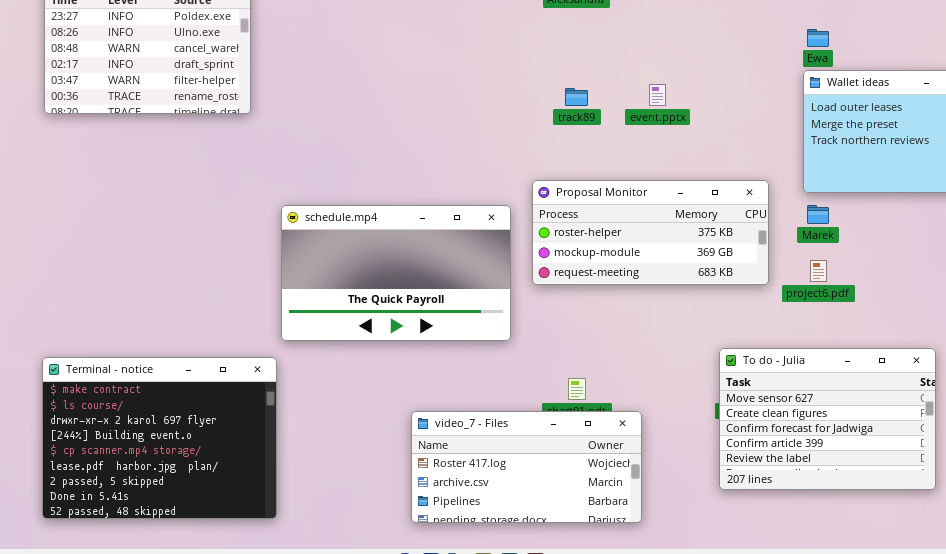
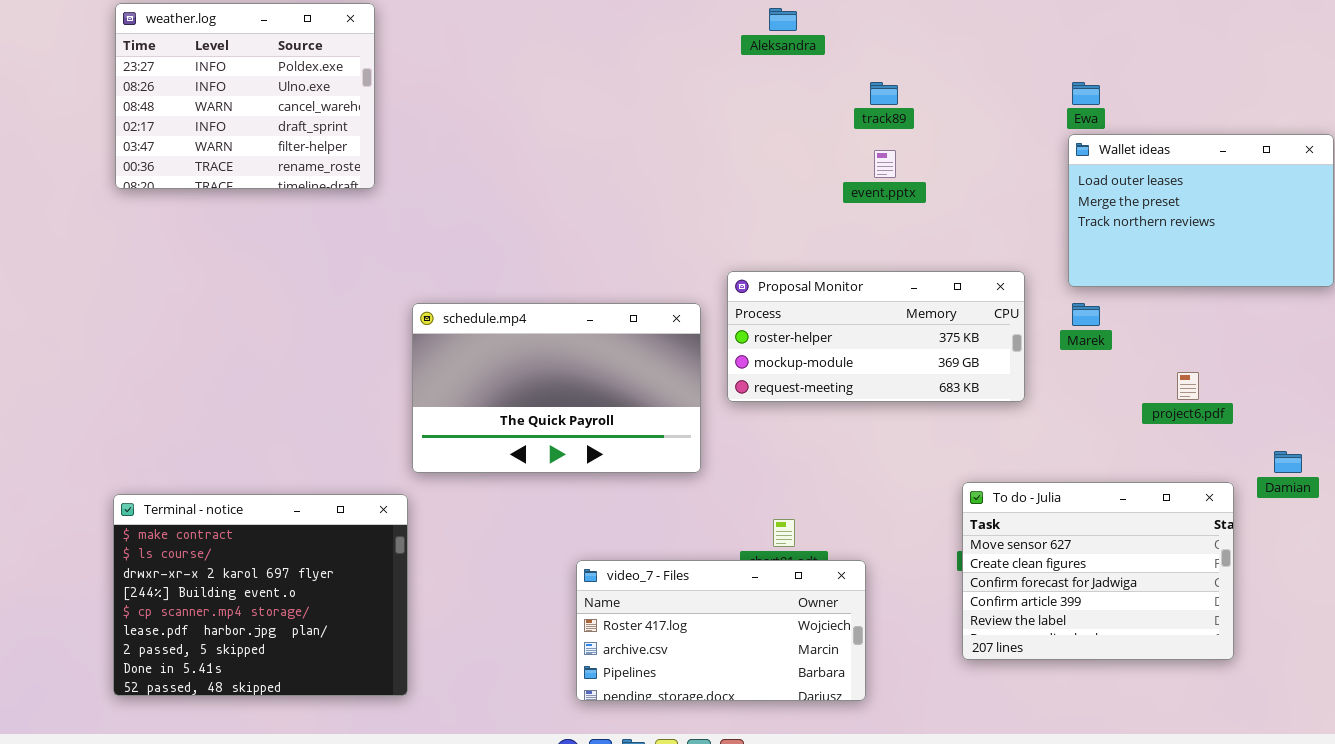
track89: [565,88,588,106] -> [870,82,898,105], moved
project6.pdf: [810,260,827,282] -> [1177,372,1199,400], moved

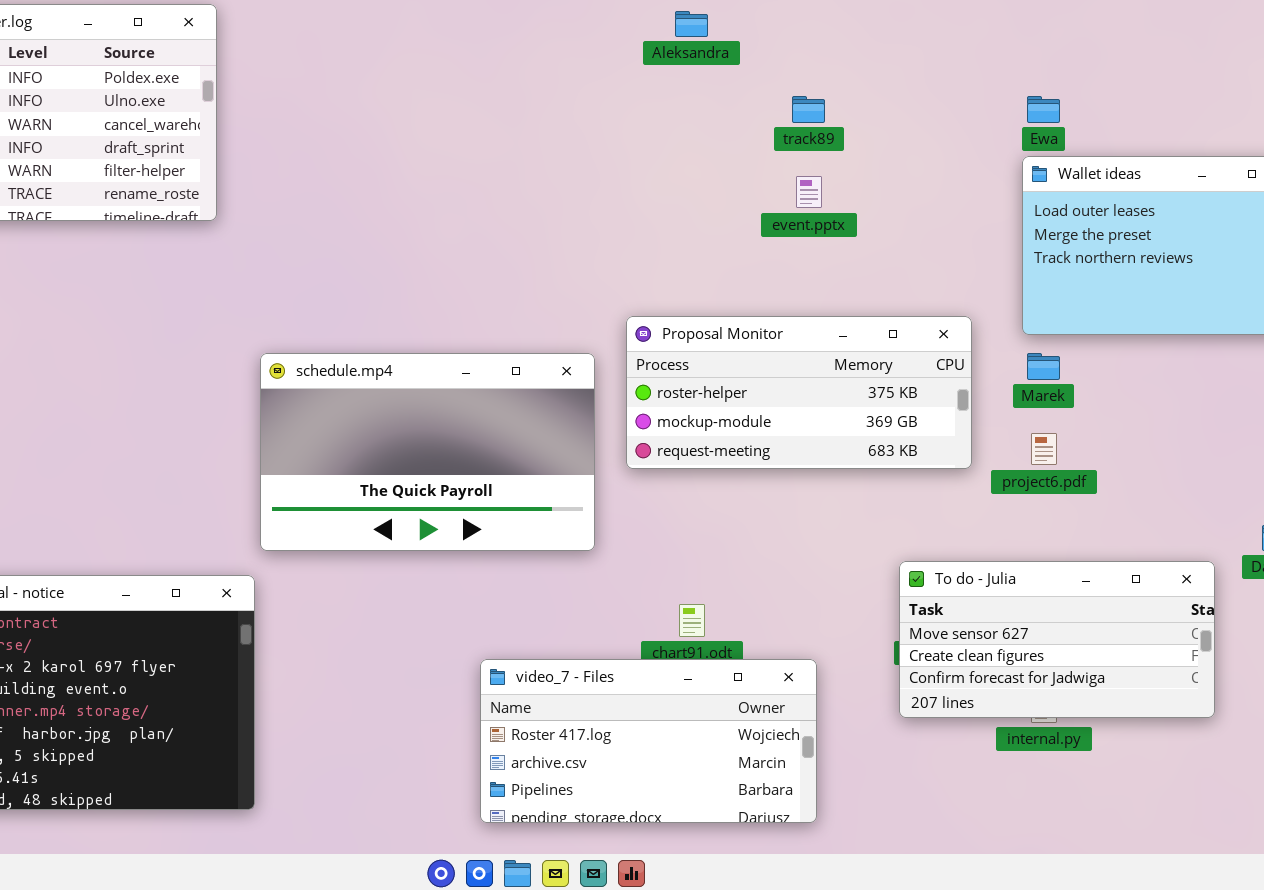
project6.pdf: [1177,372,1199,400] -> [1031,433,1057,465], moved
To do - Julia: [962,482,1234,660] -> [899,561,1215,718], resized
video_7 - Files: [576,560,866,701] -> [480,659,817,823], moved

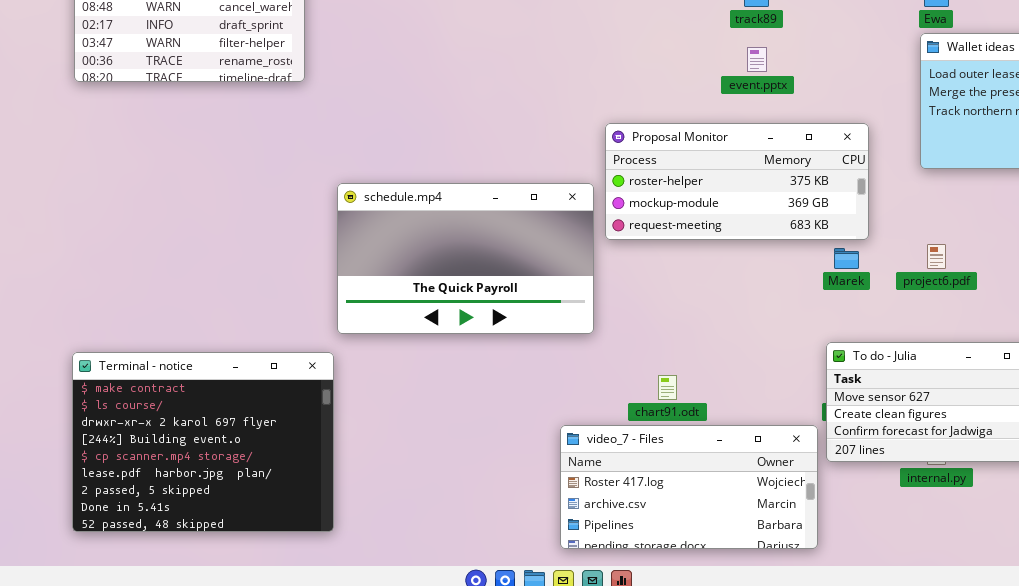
Proposal Monitor: [626,316,972,469] -> [605,123,869,240], moved
Marek: [1027,353,1060,380] -> [834,248,859,269], moved
video_7 - Files: [480,659,817,823] -> [560,425,818,549], moved

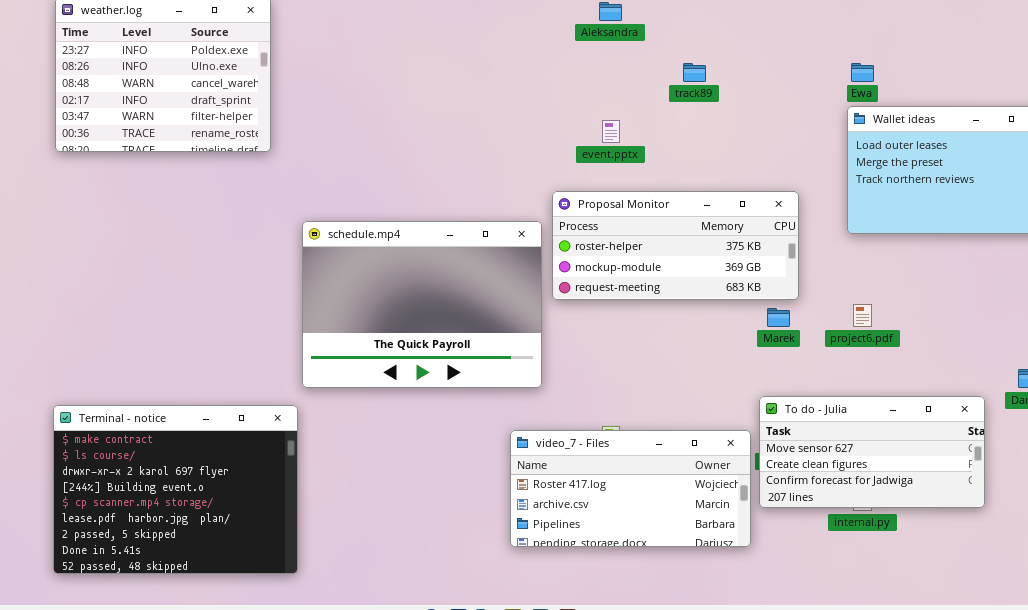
event.pptx: [747,47,767,72] -> [602,120,620,143], moved
schedule.mp4: [337,183,594,334] -> [302,221,542,388], resized
video_7 - Files: [560,425,818,549] -> [510,430,751,547], moved

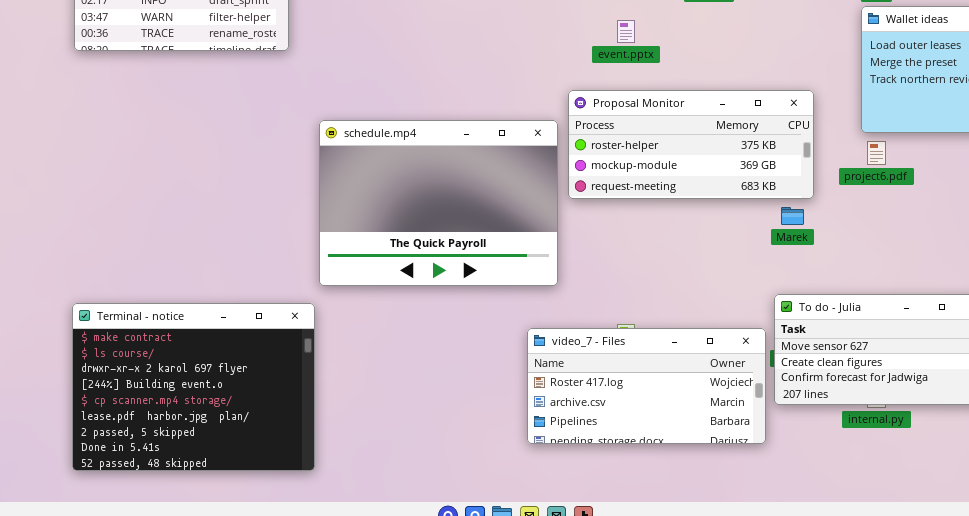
project6.pdf: [853,304,872,327] -> [867,141,886,165], moved

